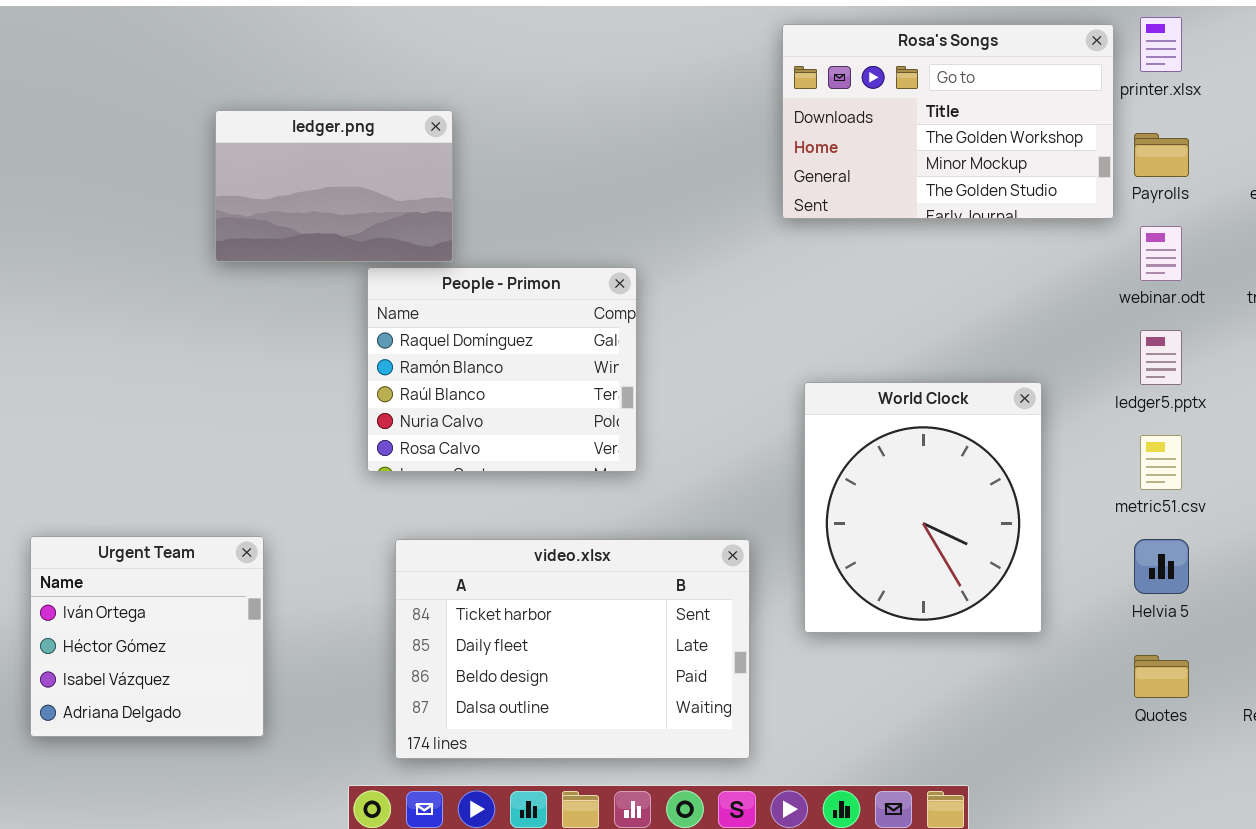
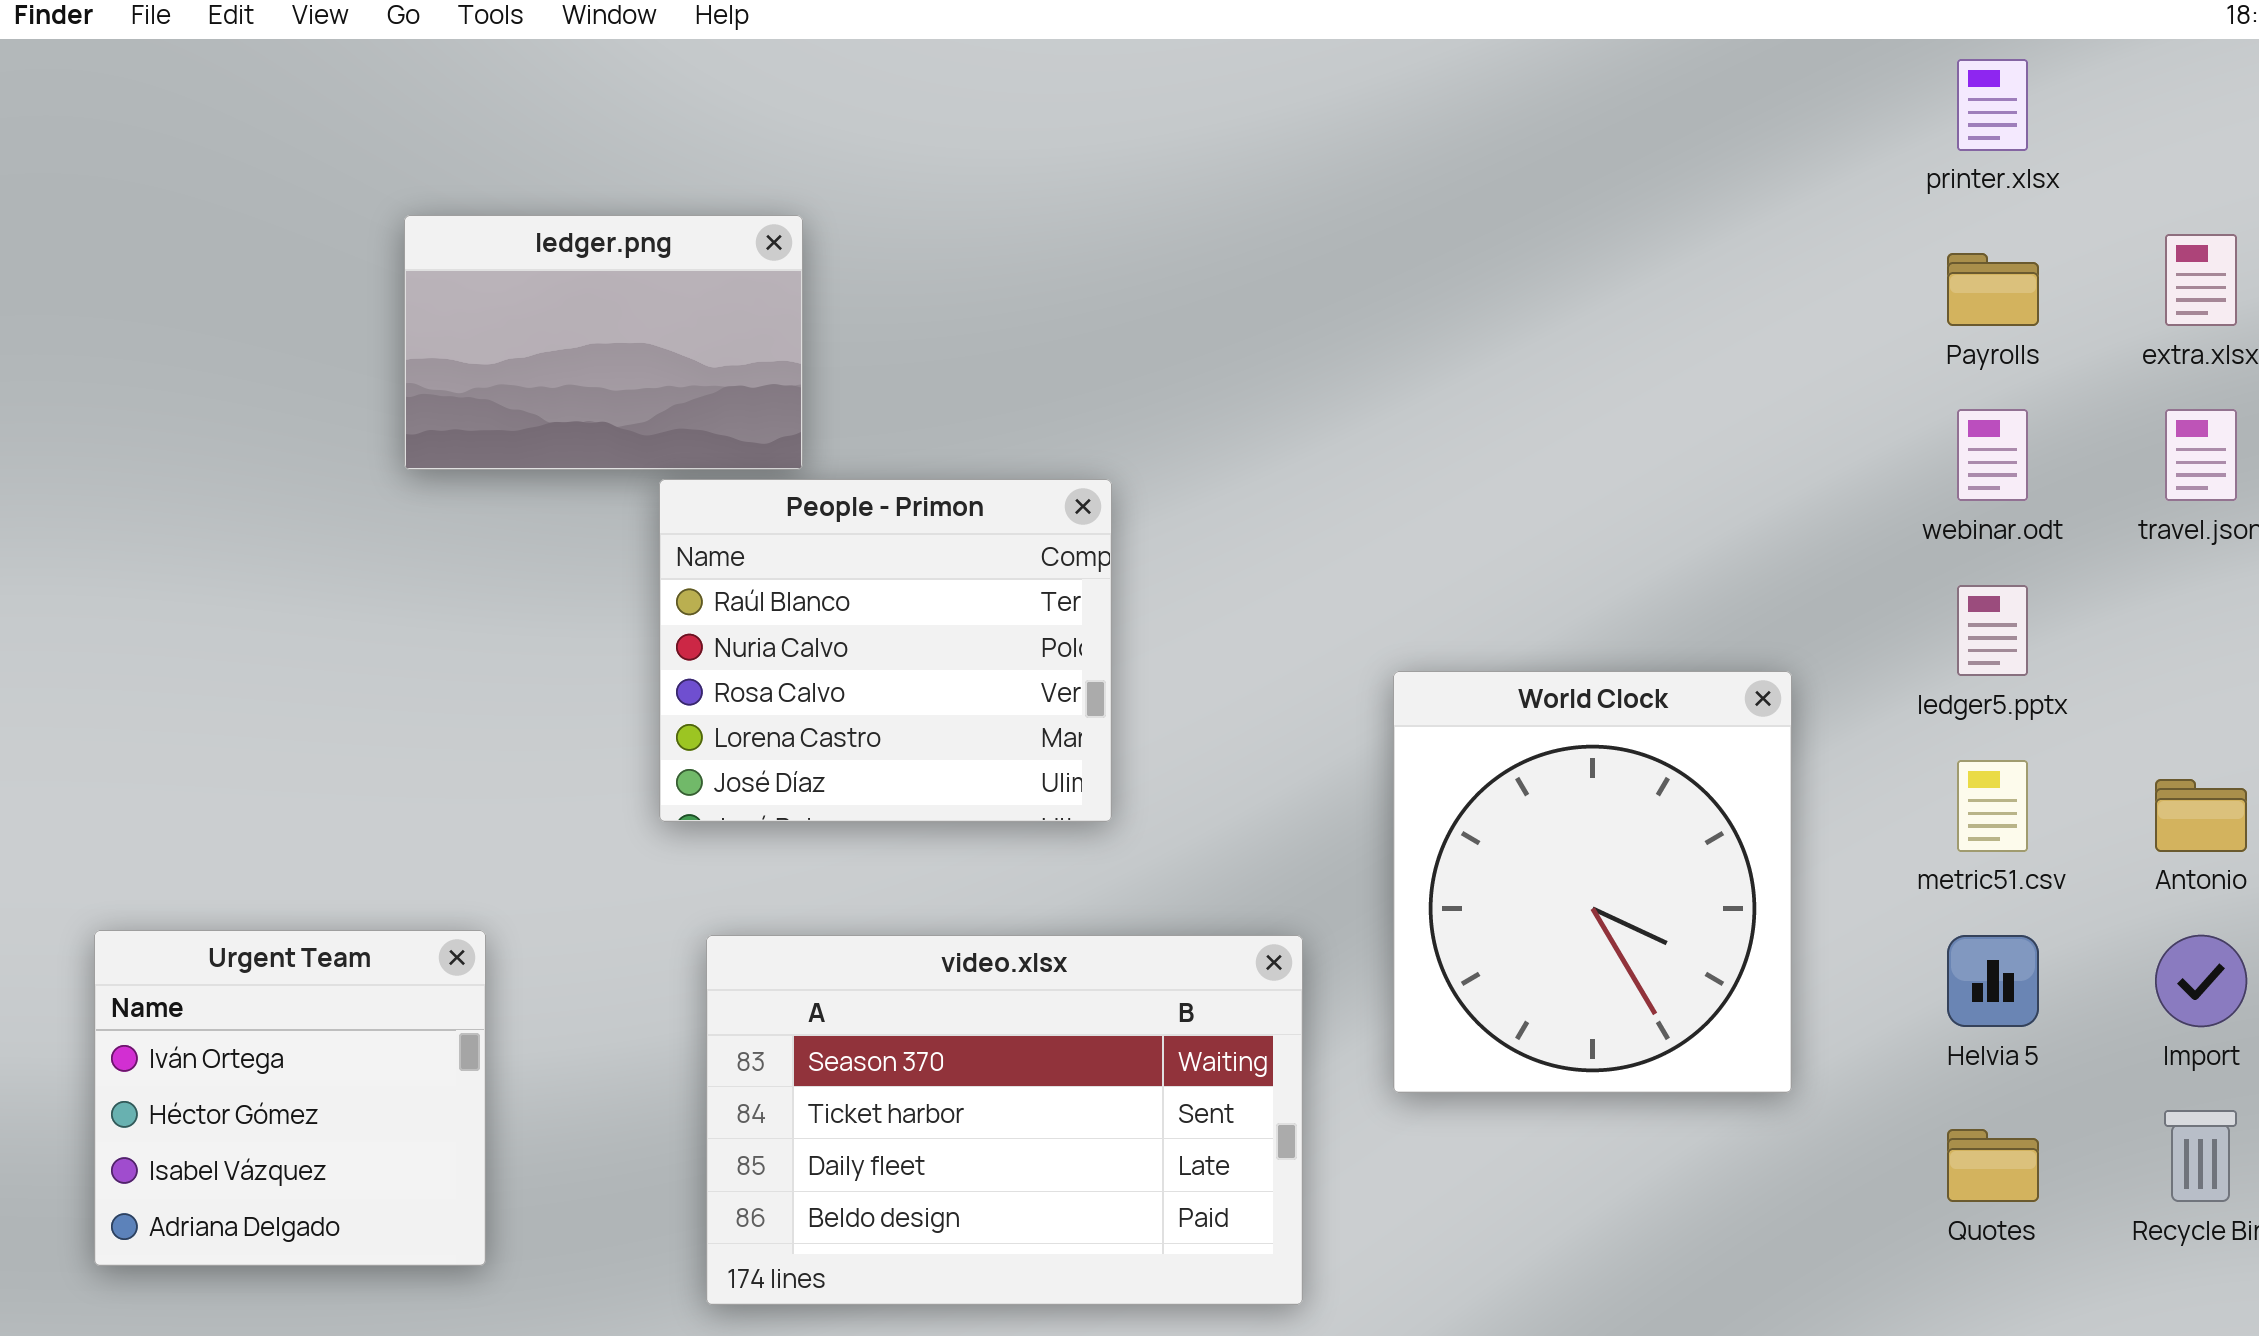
Rosa's Songs: [782,24,1114,219] -> none, closed
People - Primon: [367,267,637,472] -> [659,479,1112,822], scrolled down 2 rows
video.xlsx: [395,539,750,759] -> [706,935,1303,1305], scrolled up 1 row

